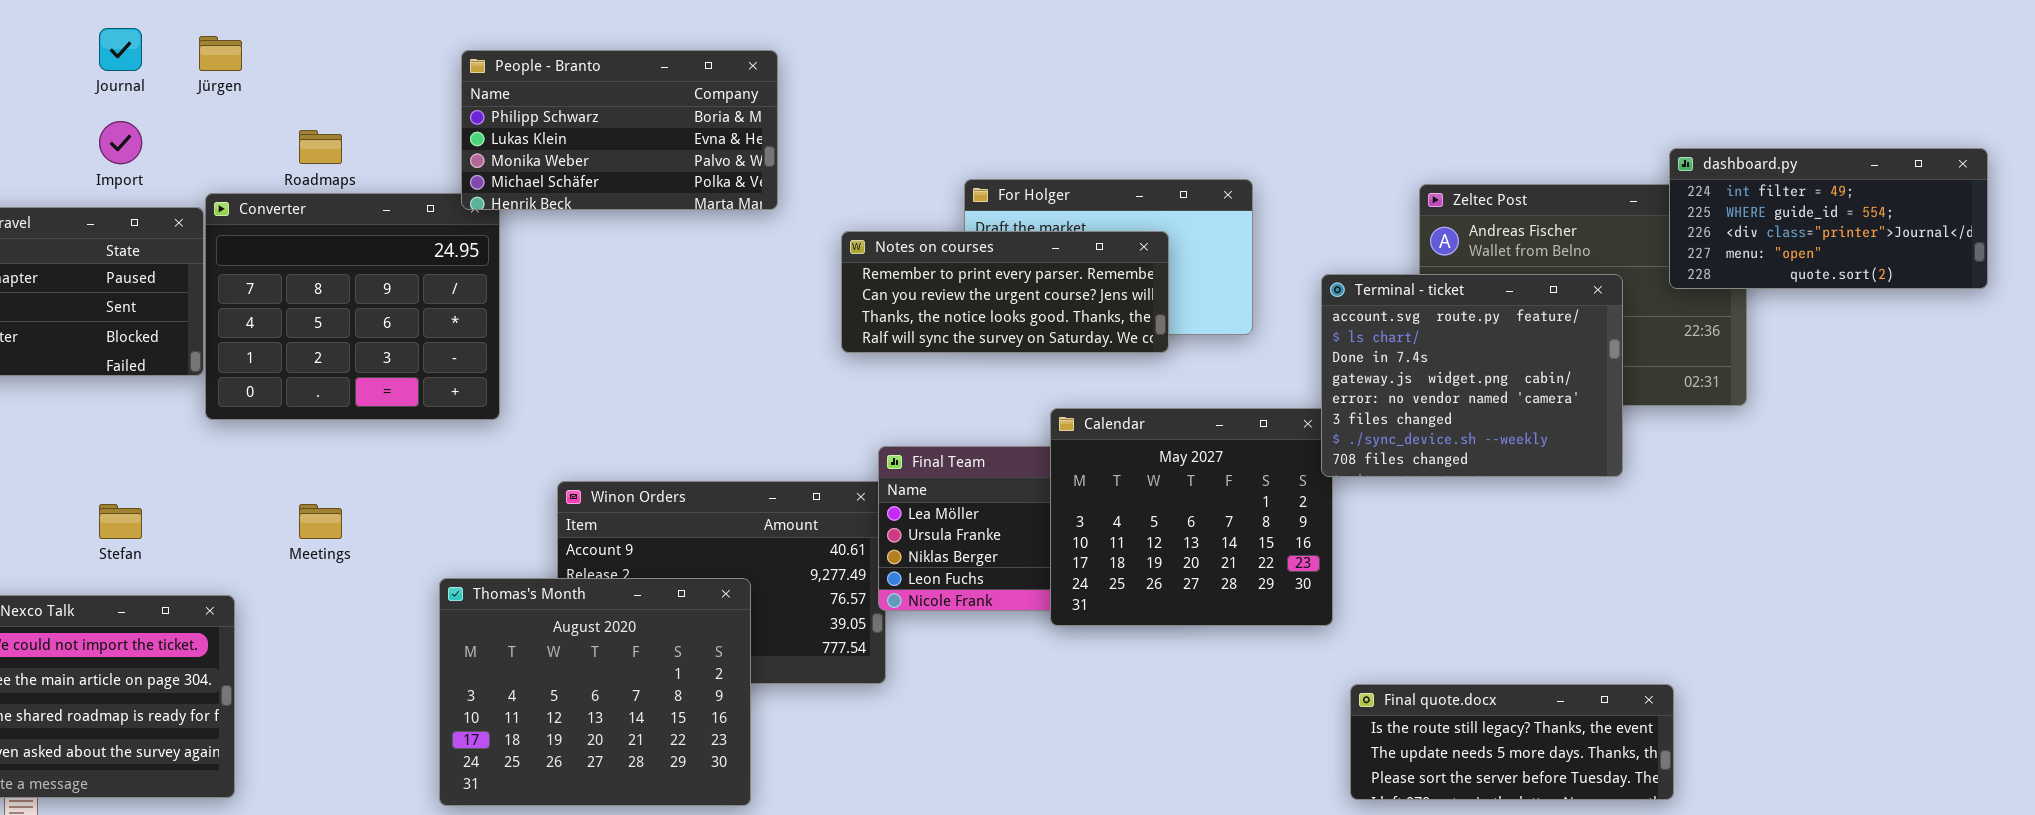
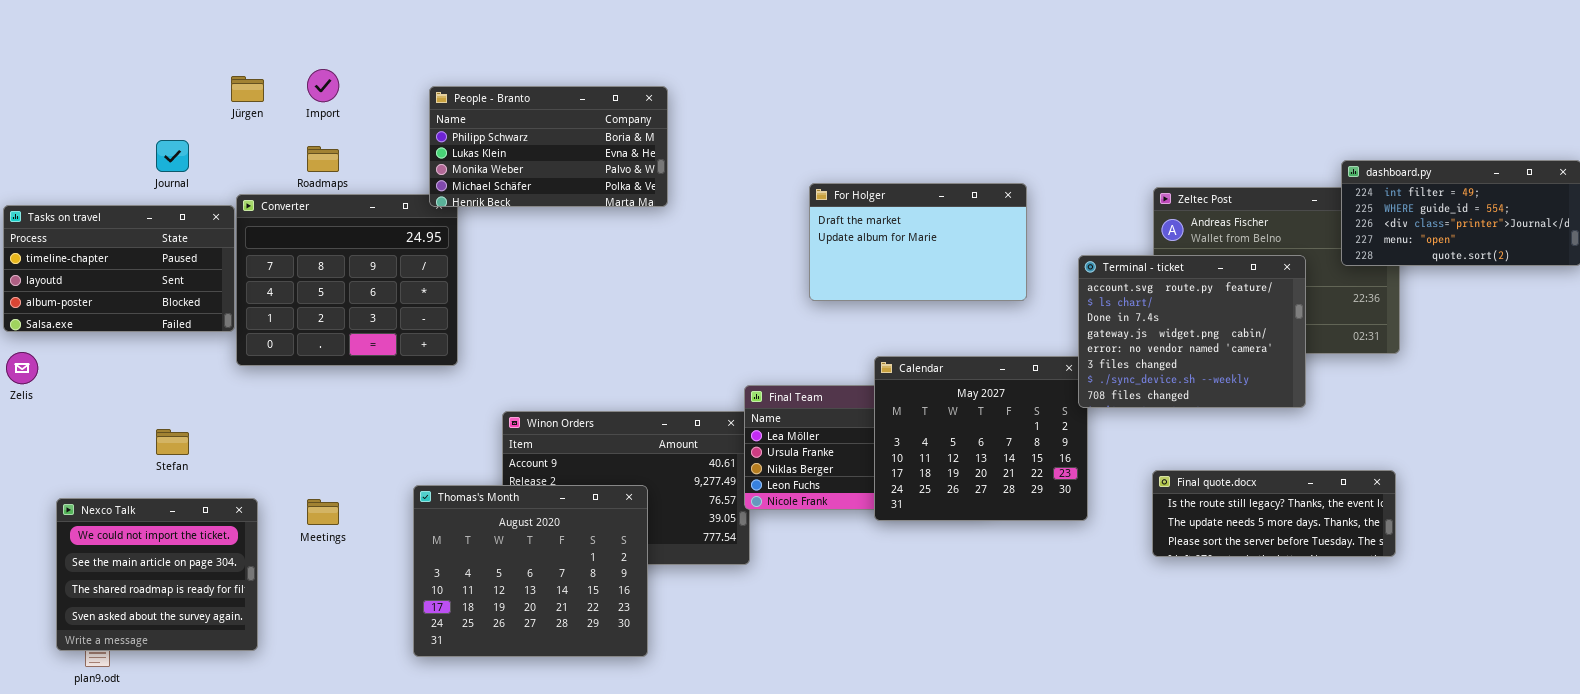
Journal: [99,28,142,71] -> [156,140,189,172], moved
Import: [99,121,142,164] -> [307,69,339,102], moved
Notes on courses: [841,231,1169,353] -> none, closed
Meetings: [299,504,342,539] -> [307,499,339,525], moved
Final quote.docx: [1350,684,1674,800] -> [1152,470,1396,557], moved

